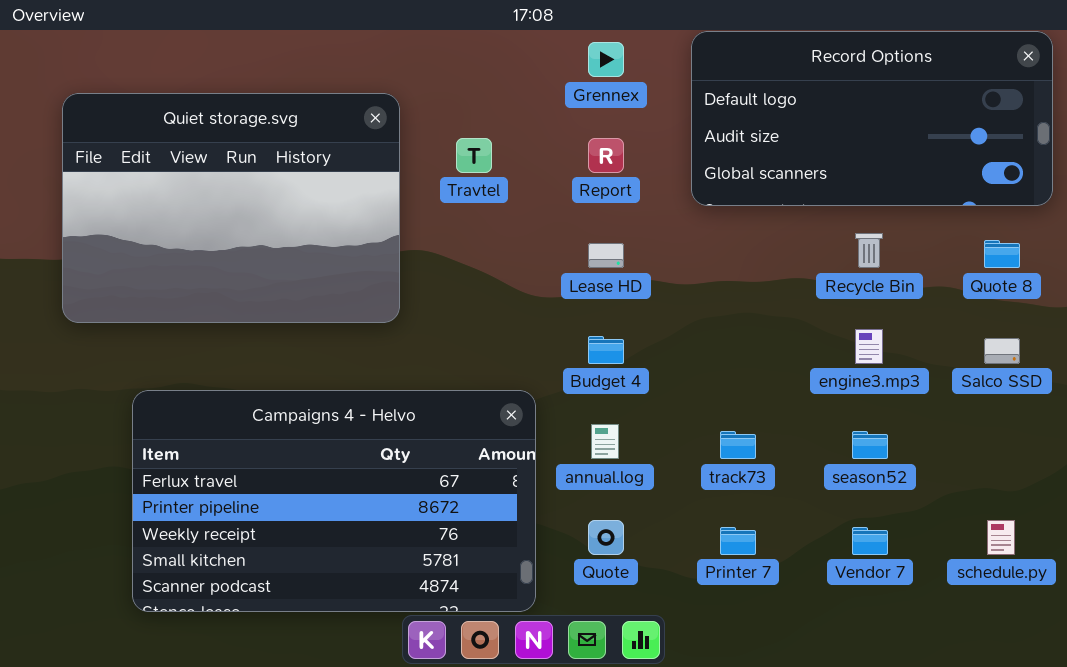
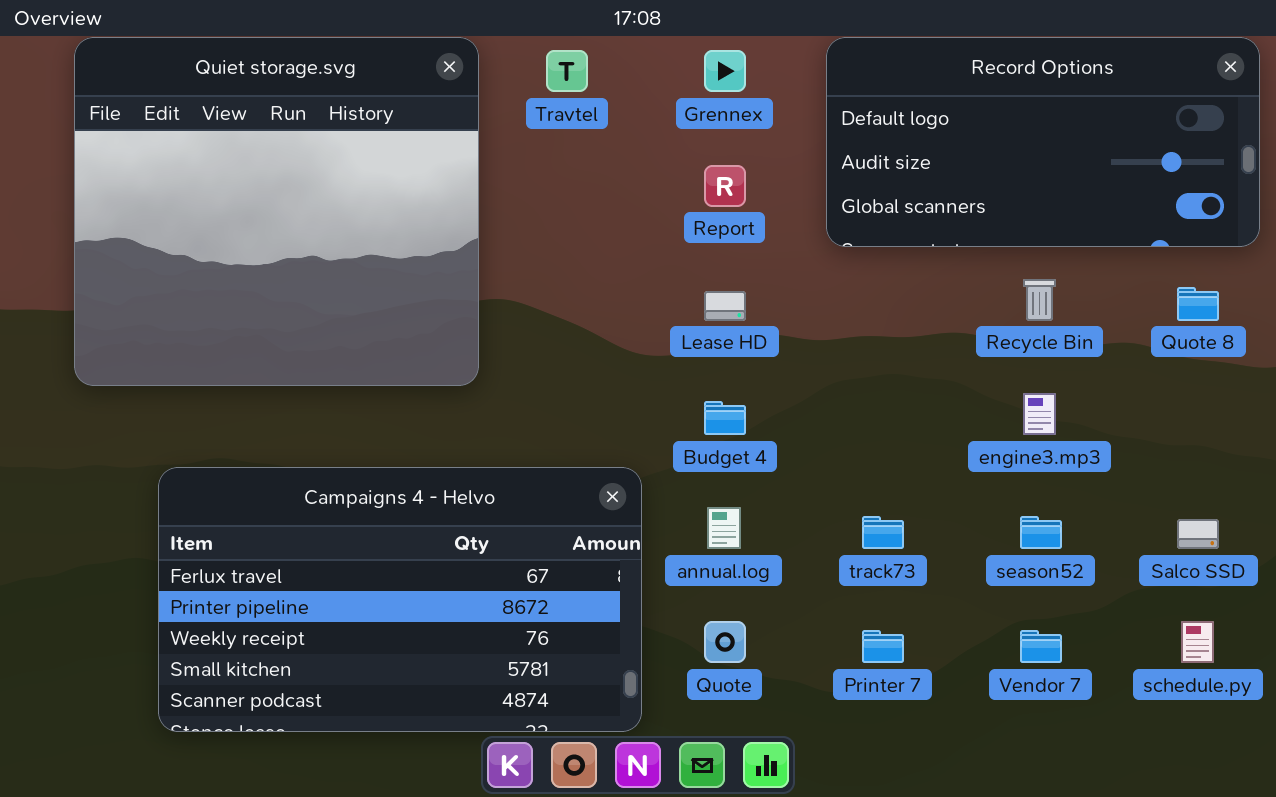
Quiet storage.svg: [62,93,400,323] -> [74,37,479,386], resized
Travtel: [456,138,492,173] -> [546,50,588,92], moved
Salco SSD: [984,338,1020,364] -> [1177,519,1219,549], moved

